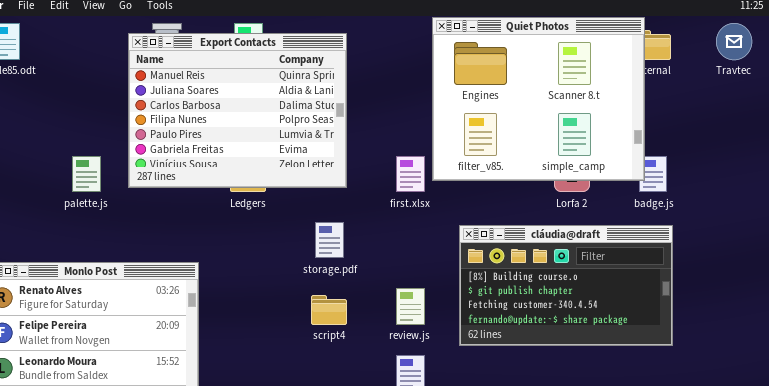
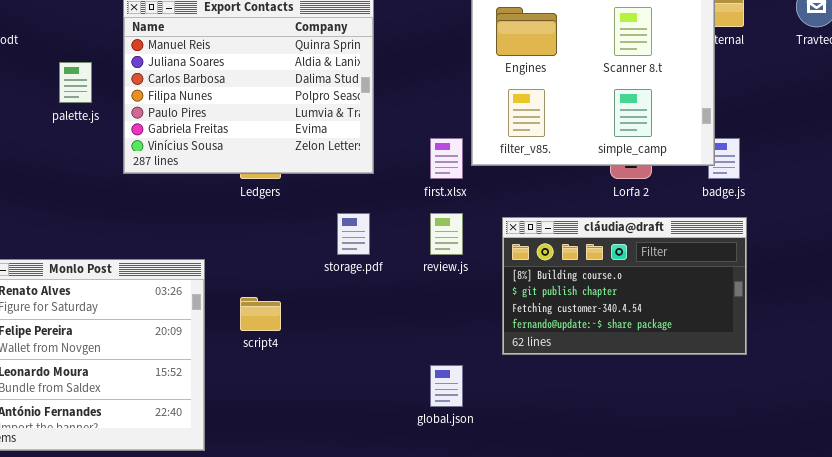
palette.js: [72,156,101,192] -> [59,62,92,103], moved
review.js: [396,288,425,325] -> [430,213,463,255], moved
script4: [311,295,347,325] -> [240,297,281,331], moved

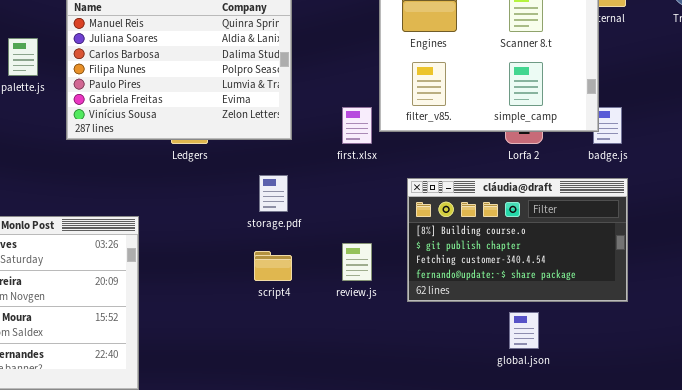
review.js: [430,213,463,255] -> [342,243,372,281], moved
script4: [240,297,281,331] -> [254,251,292,281], moved
global.json: [430,365,463,407] -> [509,312,539,349], moved

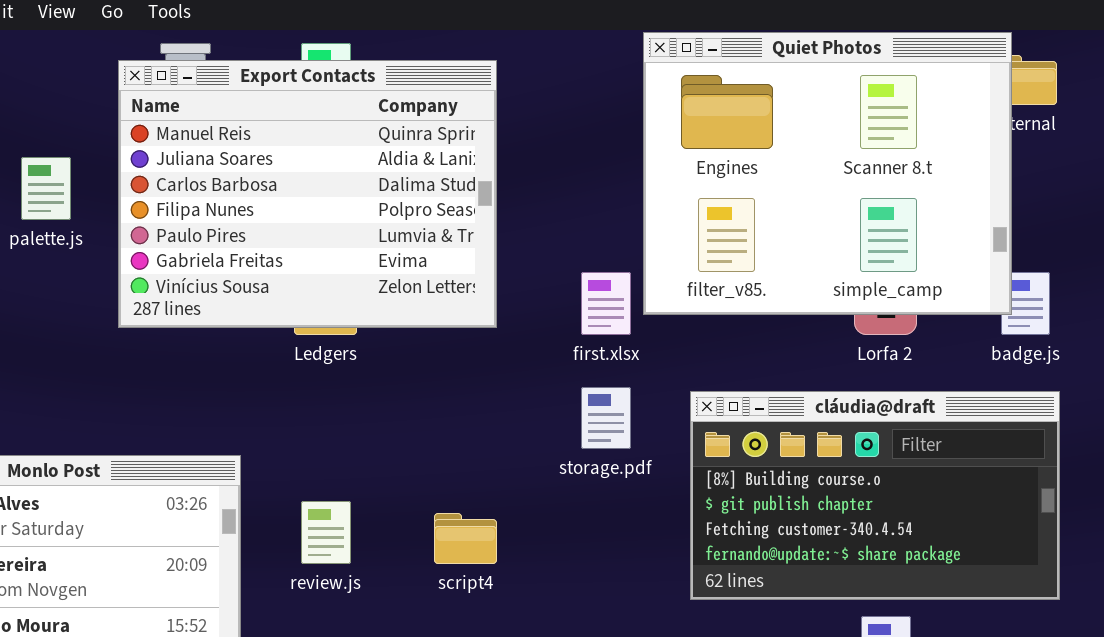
storage.pdf: [259,175,288,212] -> [581,387,631,449], moved
review.js: [342,243,372,281] -> [301,501,351,564], moved

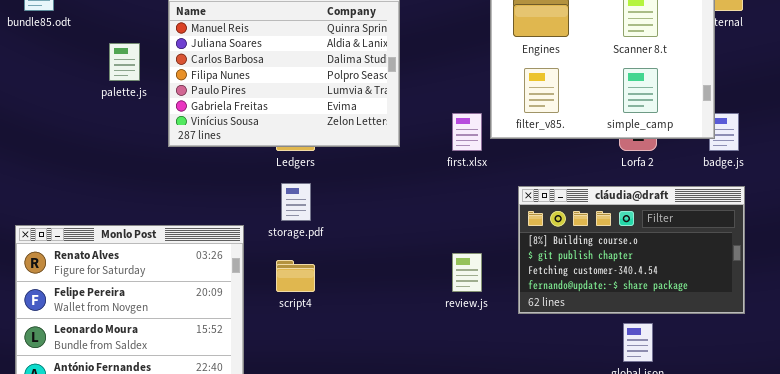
storage.pdf: [581,387,631,449] -> [281,183,311,221], moved
review.js: [301,501,351,564] -> [452,253,482,292], moved
script4: [434,513,497,564] -> [276,260,315,292], moved

